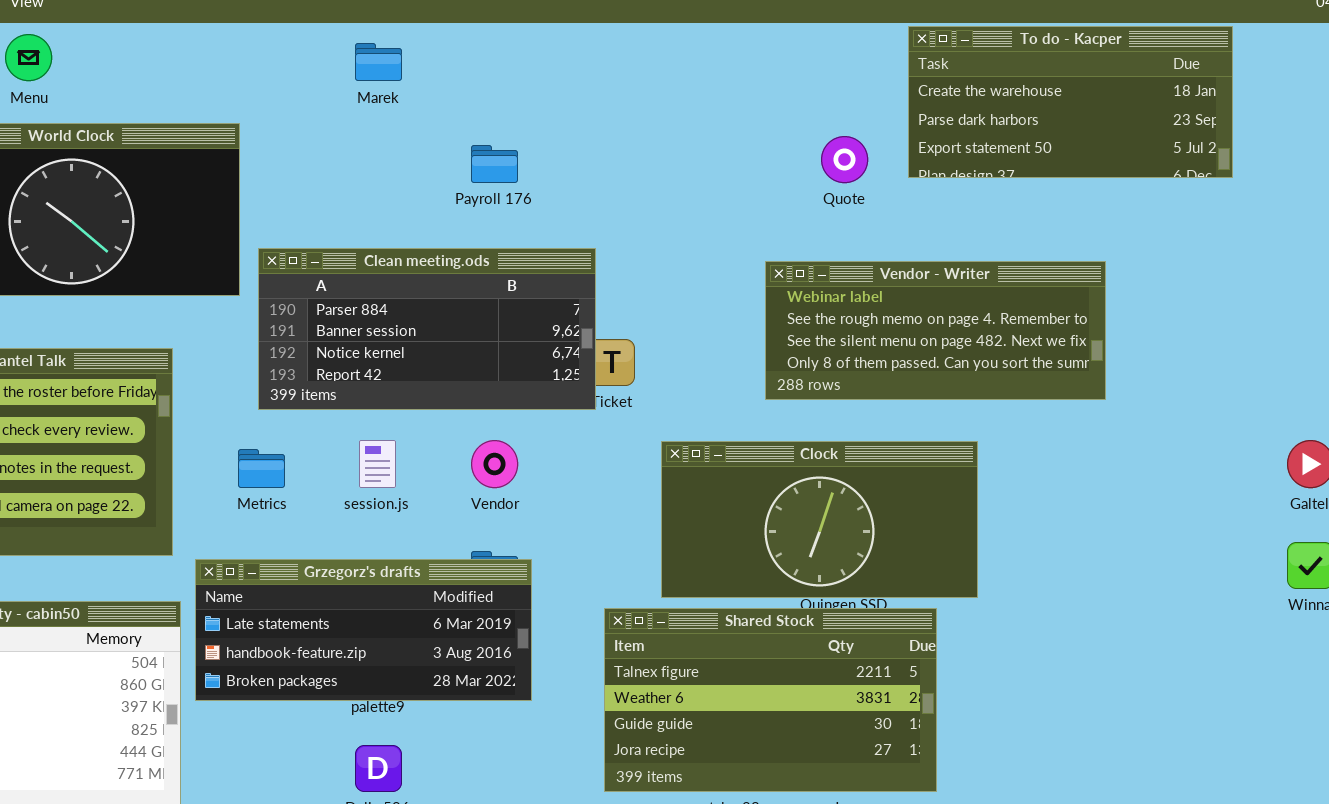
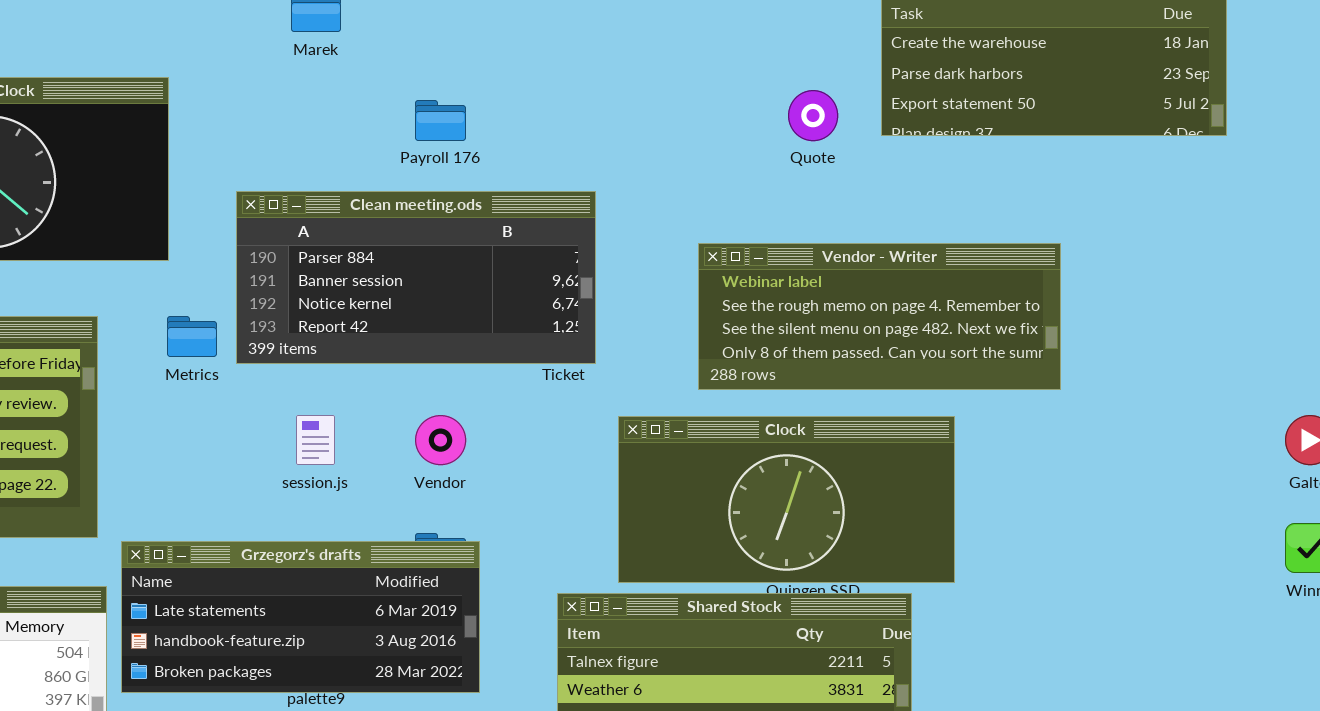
Clean meeting.ods: [258,248,596,410] -> [236,191,596,364], moved
Vendor - Writer: [765,261,1106,400] -> [698,243,1061,390], moved
Metrics: [238,449,285,488] -> [167,316,217,357], moved

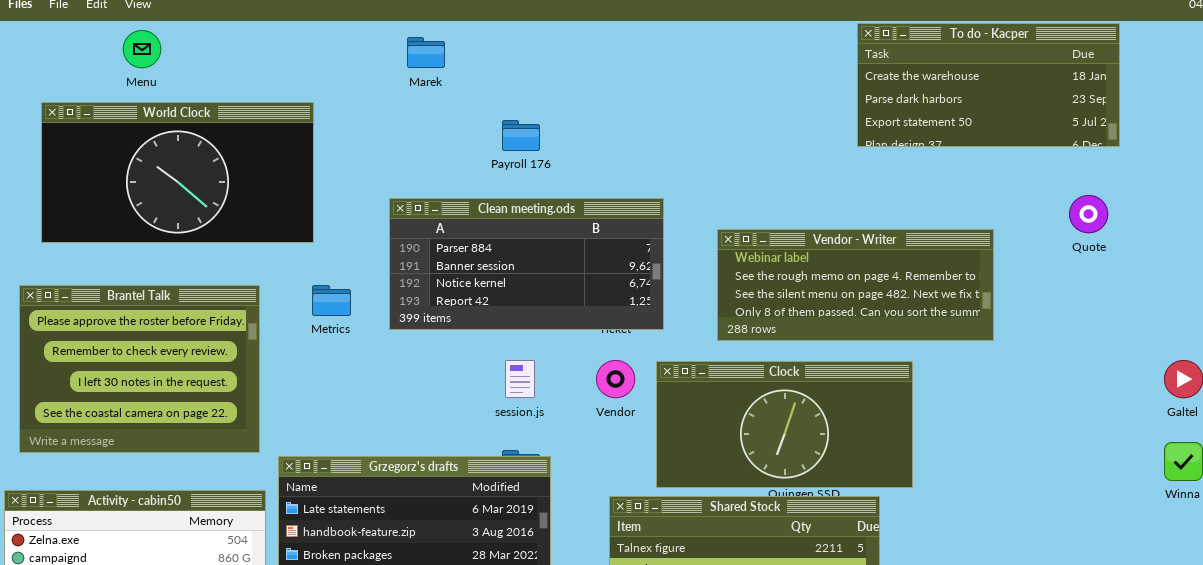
Quote: [788,90,838,141] -> [1069,195,1108,233], moved
Clean meeting.ods: [236,191,596,364] -> [389,198,664,330], moved
session.js: [296,415,335,465] -> [505,360,535,398], moved
Vendor: [415,415,466,465] -> [596,360,635,398], moved

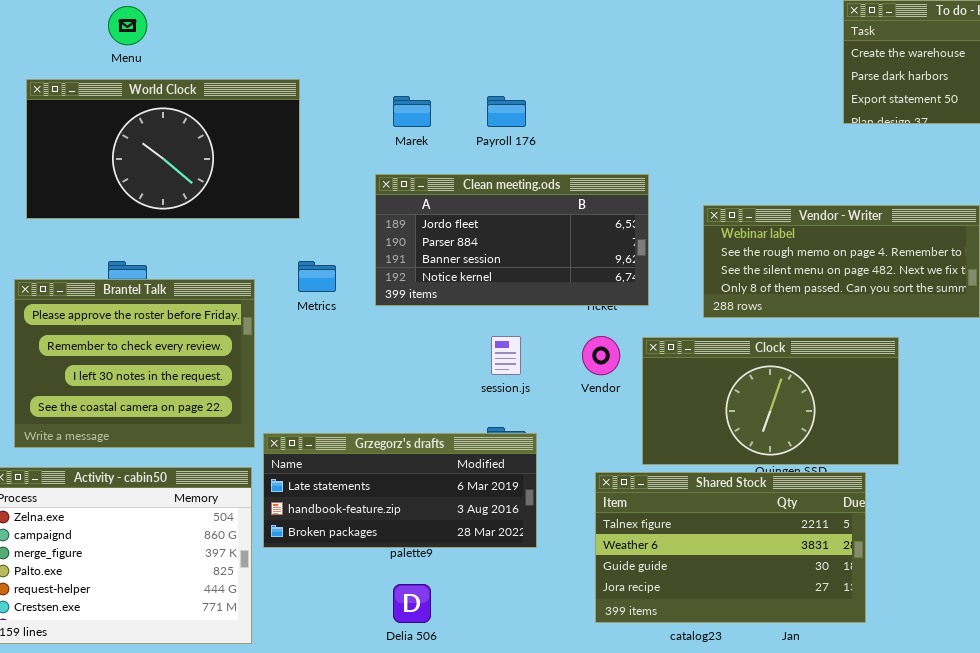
Marek: [407,37,445,68] -> [393,96,431,127], moved
Clean meeting.ods: [389,198,664,330] -> [375,174,649,306], scrolled up 1 row
Brantel Talk: [19,285,260,453] -> [14,279,255,448], moved

